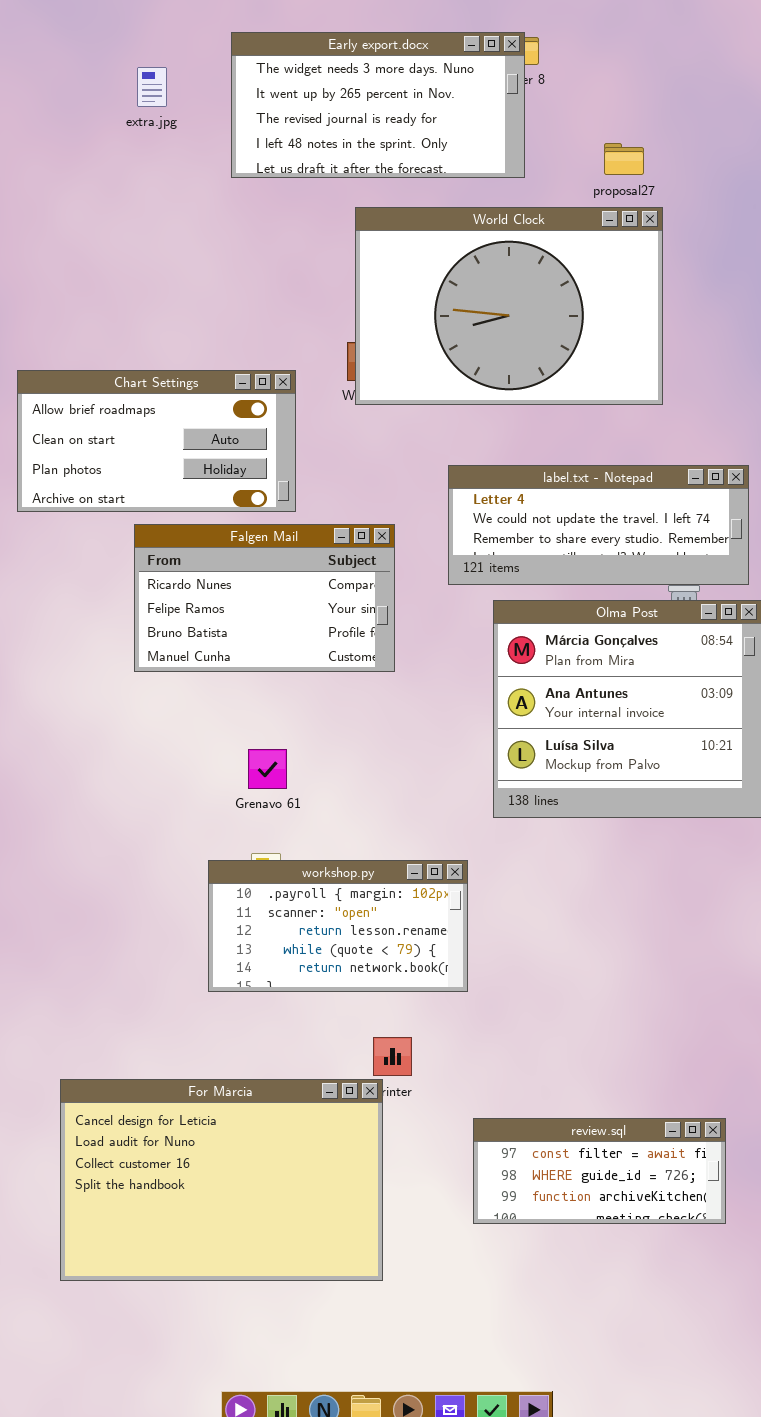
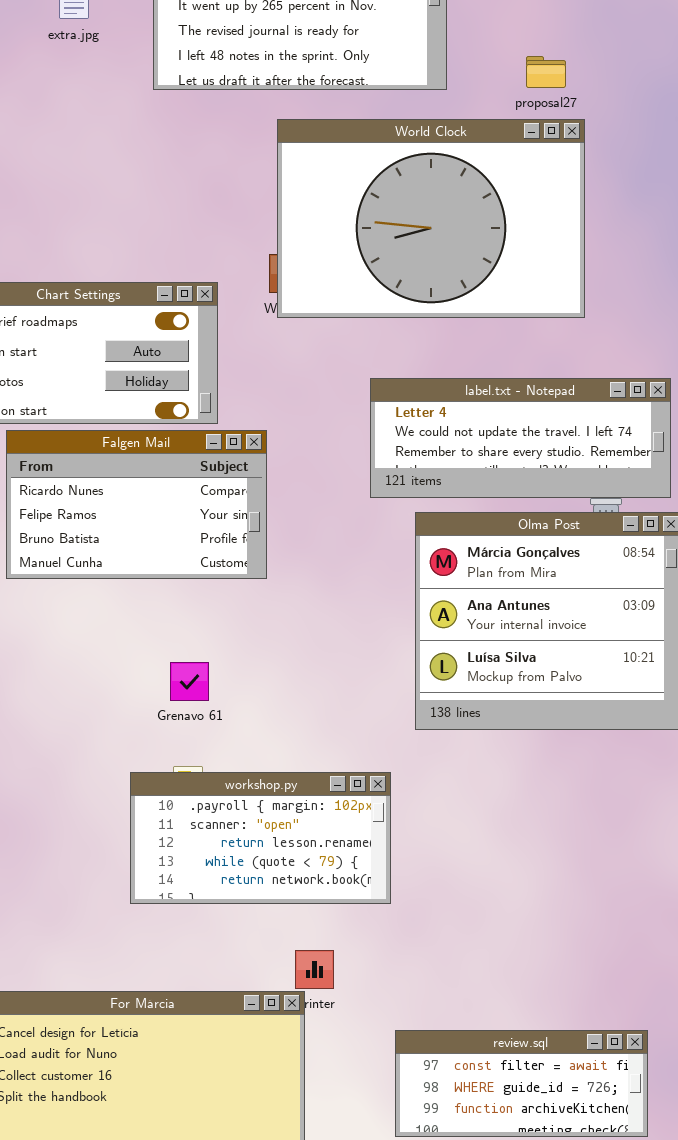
Falgen Mail: [134,524,395,672] -> [6,430,267,579], moved

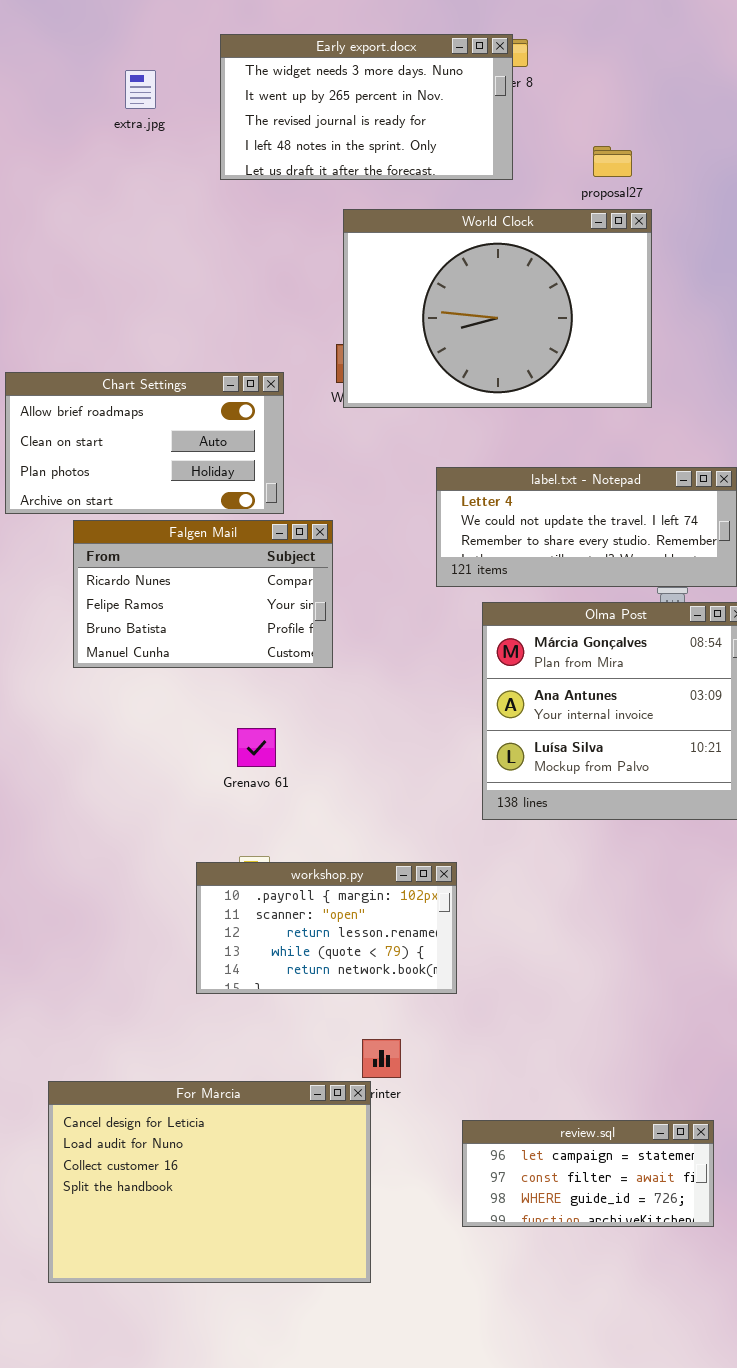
Grenavo 61: [170,662,209,701] -> [237,728,276,767], moved
review.sql: [395,1030,648,1137] -> [462,1120,714,1227], scrolled up 1 row

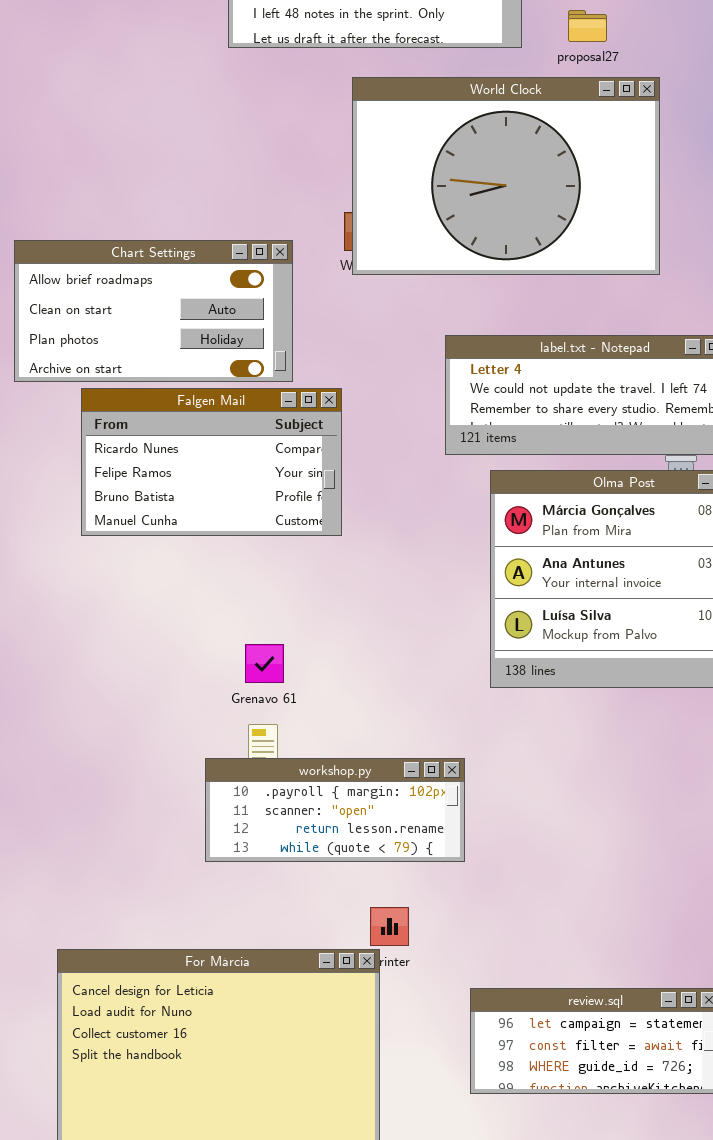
proposal27: [593,146,632,177] -> [568,10,607,42], moved
Grenavo 61: [237,728,276,767] -> [245,644,284,683], moved
workshop.py: [196,862,457,994] -> [205,758,465,862], resized

